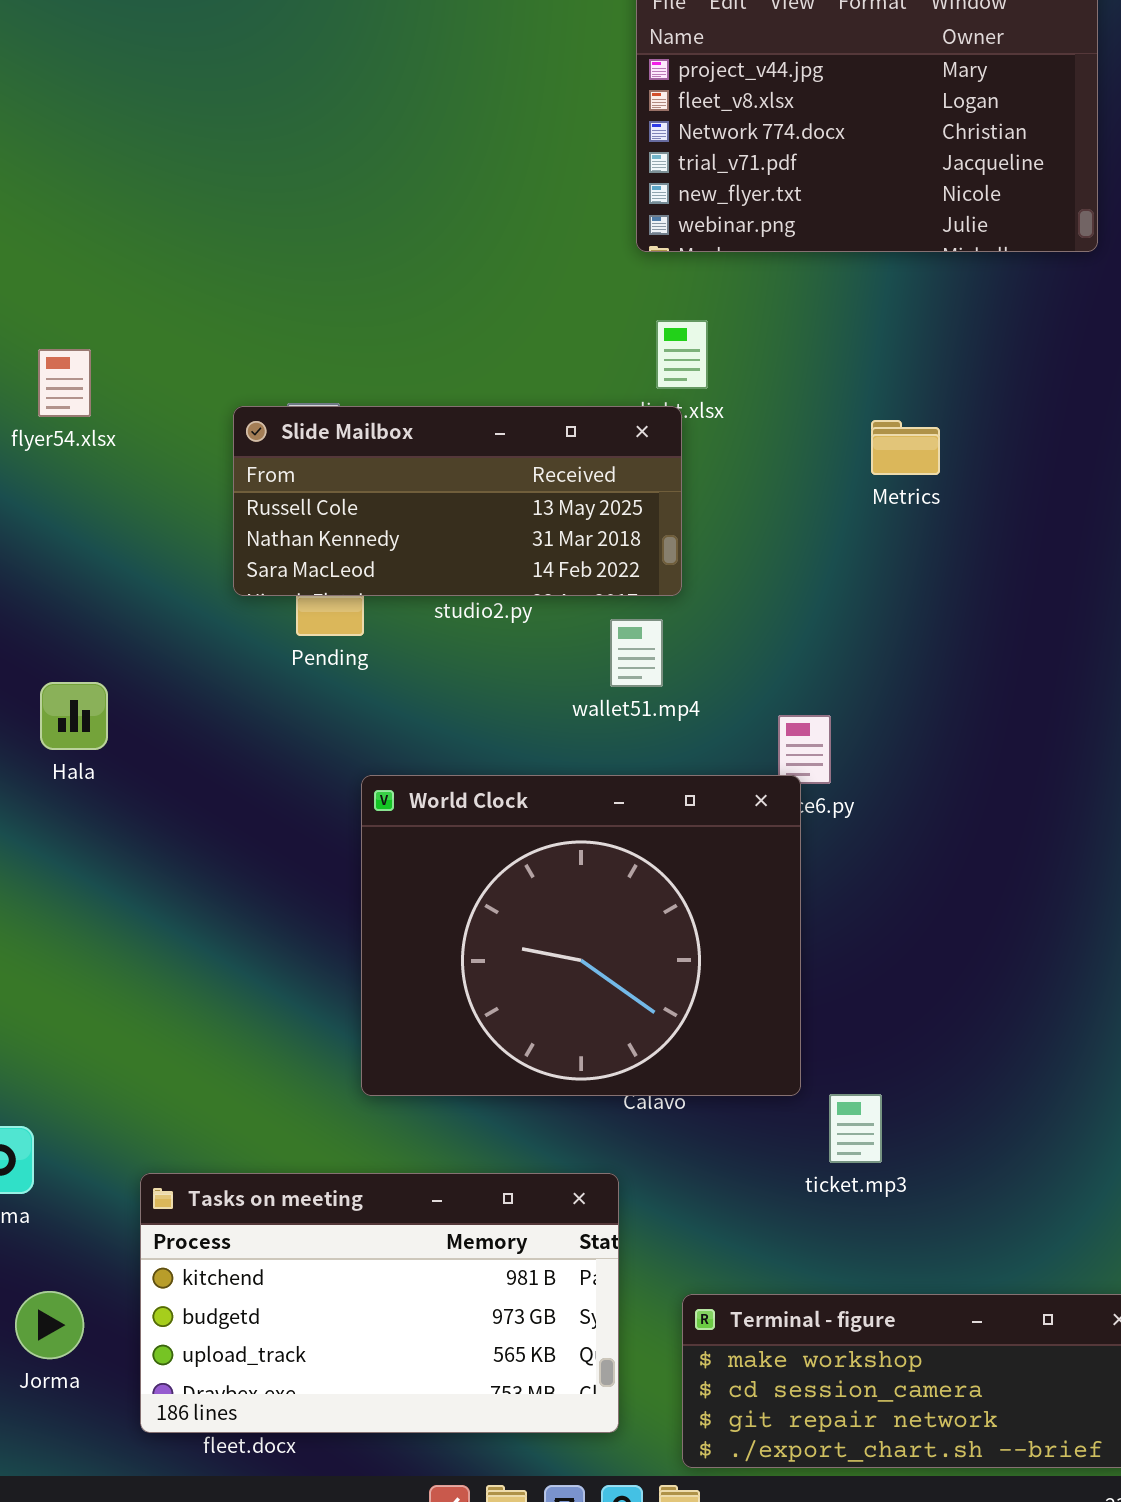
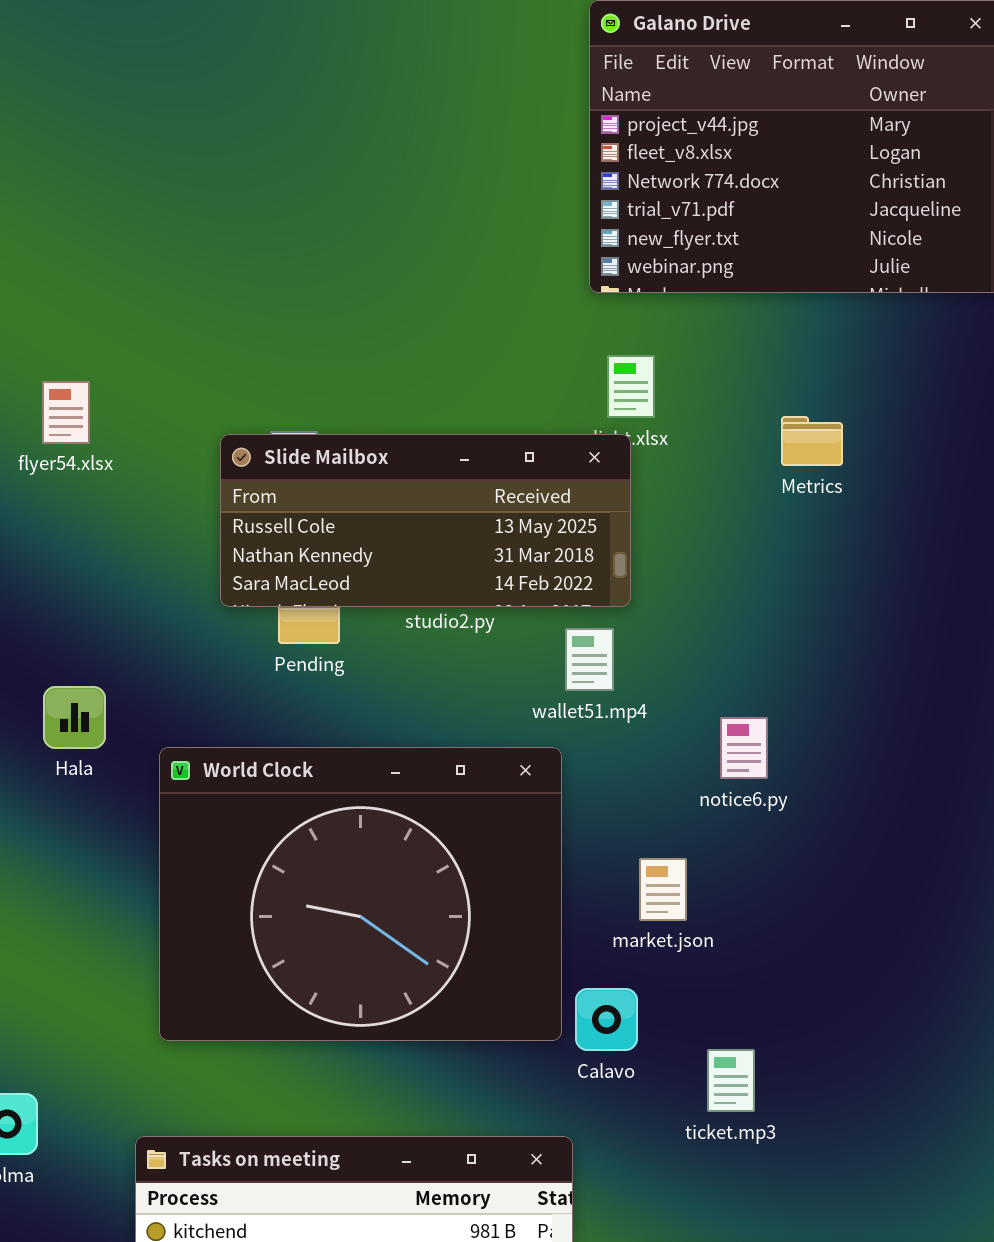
Metrics: [871,420,940,475] -> [781,416,843,466], moved
World Clock: [361,775,801,1096] -> [159,747,562,1041], moved
ticket.mp3: [829,1094,882,1163] -> [707,1049,755,1112], moved

